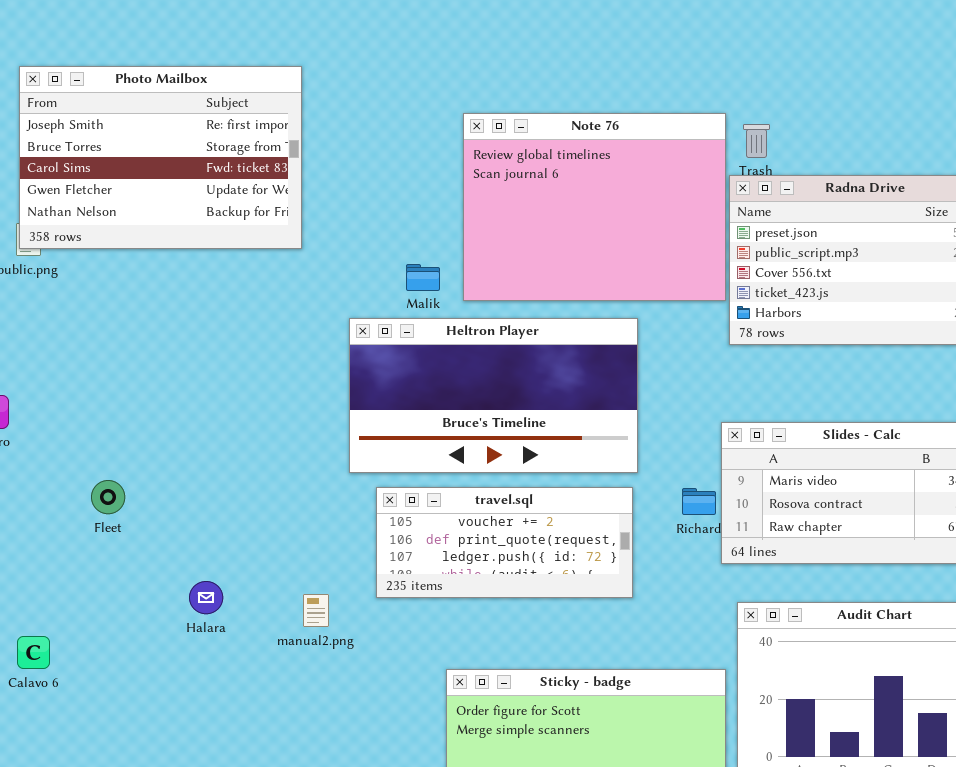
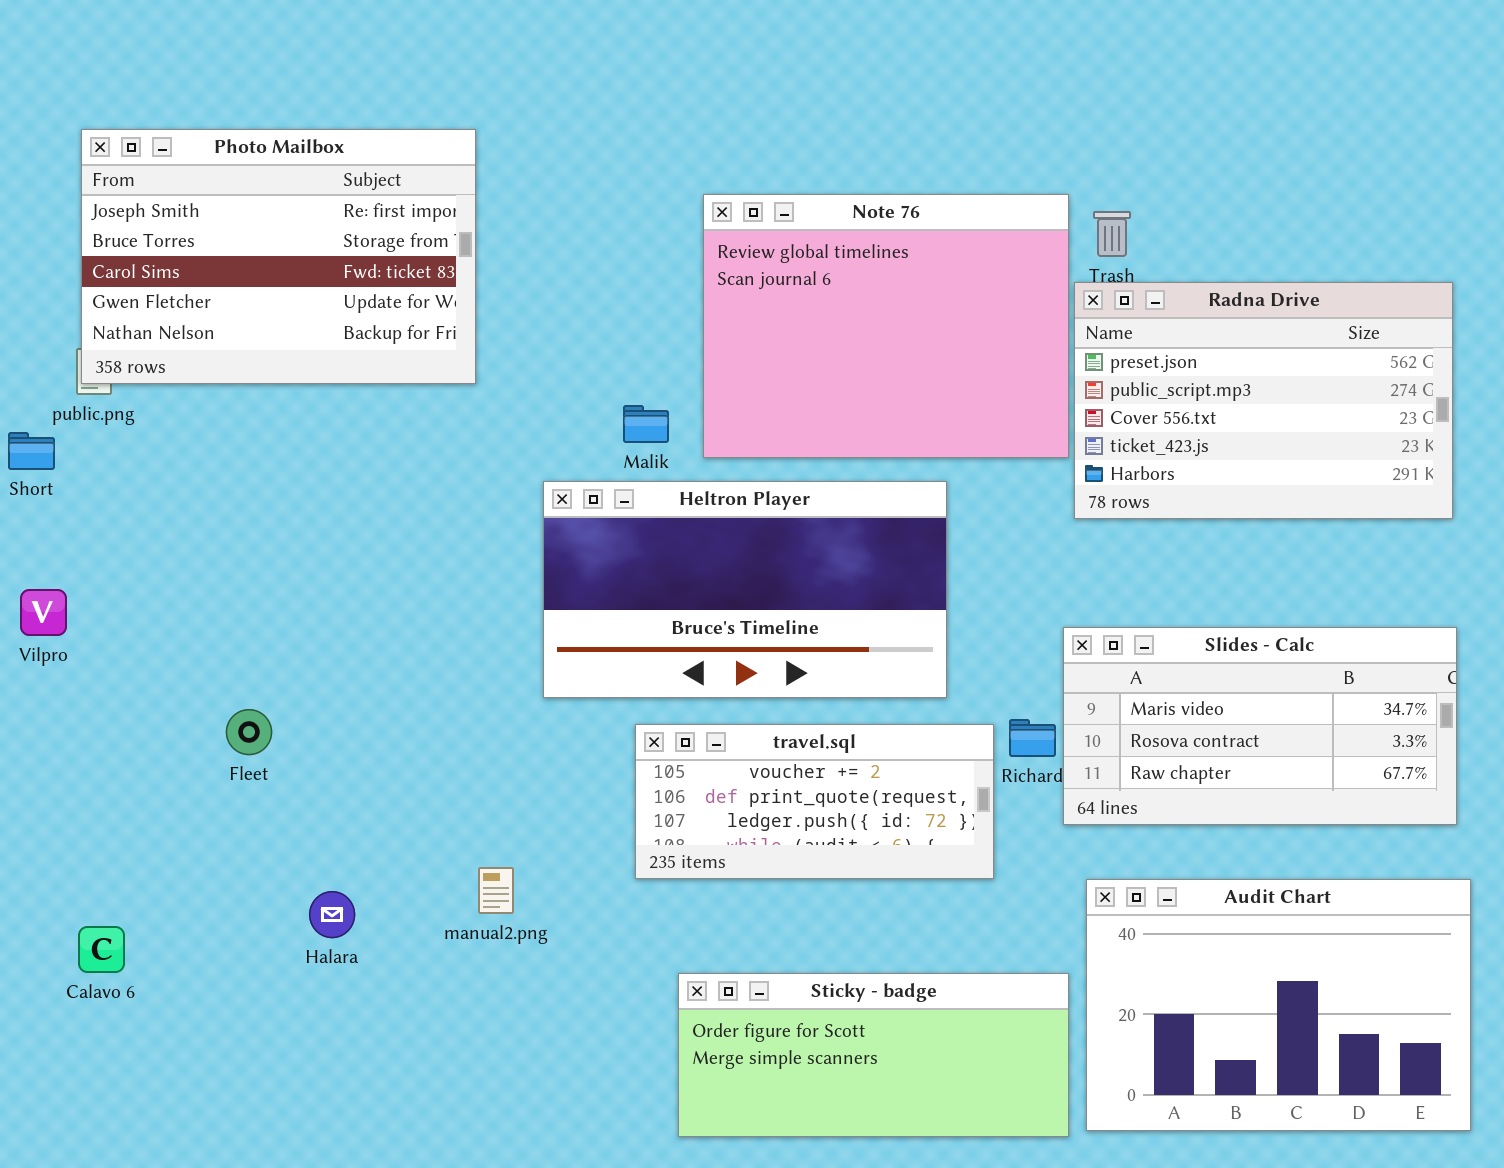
Fleet: [91,480,125,514] -> [226,709,272,755], moved
travel.sql: [376,487,633,598] -> [635,724,994,879], moved
Halara: [189,581,223,614] -> [309,891,355,938], moved

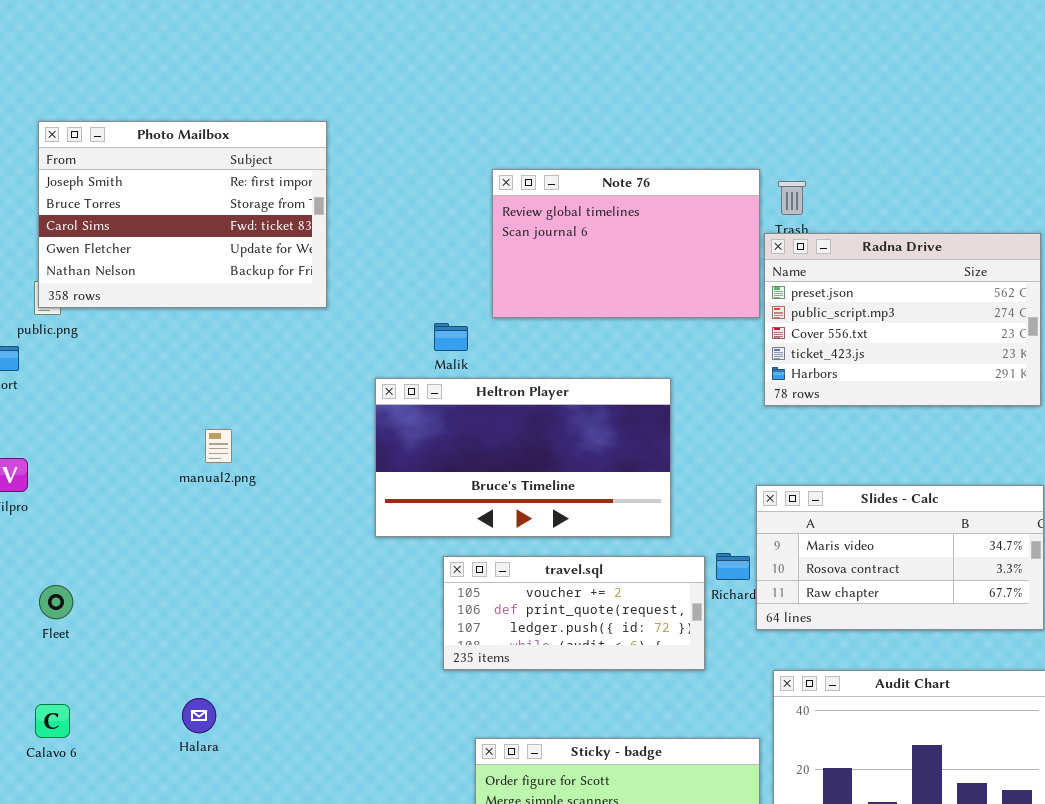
Note 76: [703,194,1069,458] -> [492,169,760,318], resized
Fleet: [226,709,272,755] -> [39,585,73,619], moved
manual2.png: [478,867,514,914] -> [205,429,232,463], moved
Halara: [309,891,355,938] -> [182,698,216,733], moved

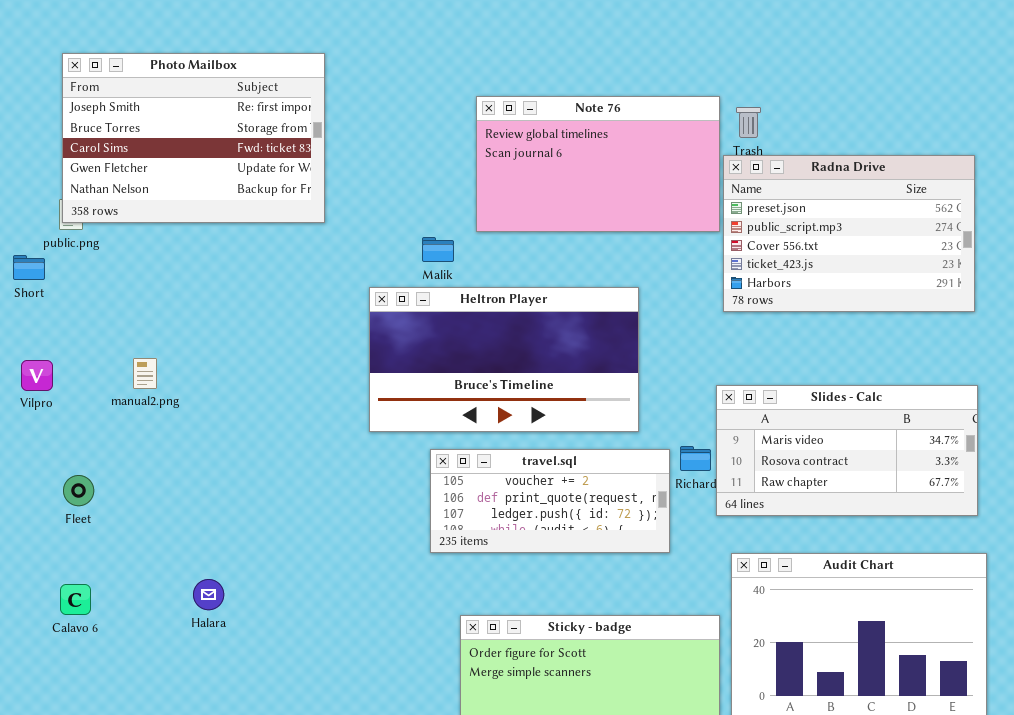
manual2.png: [205,429,232,463] -> [133,358,157,389], moved

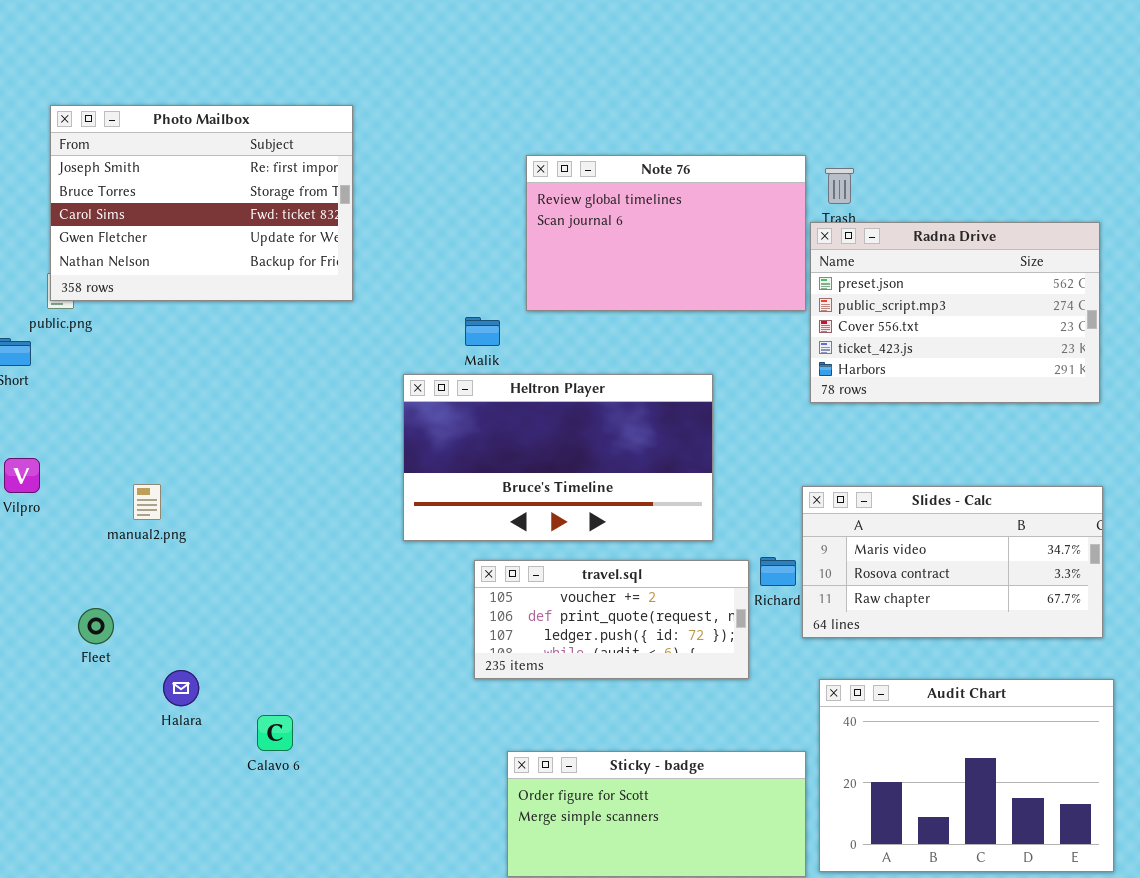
manual2.png: [133,358,157,389] -> [133,484,161,520], moved
Fleet: [63,475,94,506] -> [78,608,114,644], moved
Halara: [193,579,224,610] -> [163,670,199,706], moved
Calavo 6: [60,584,91,615] -> [257,715,293,751], moved

